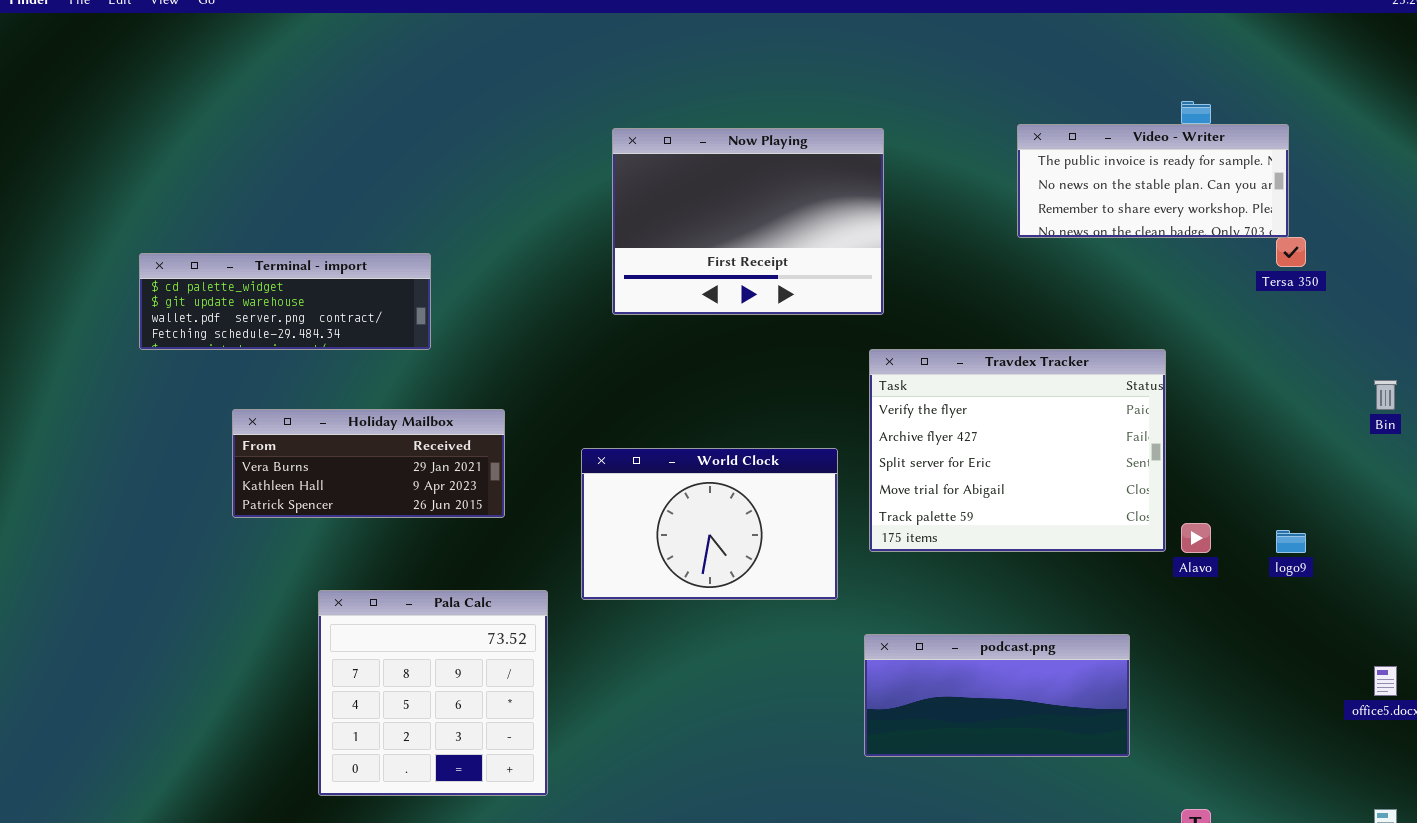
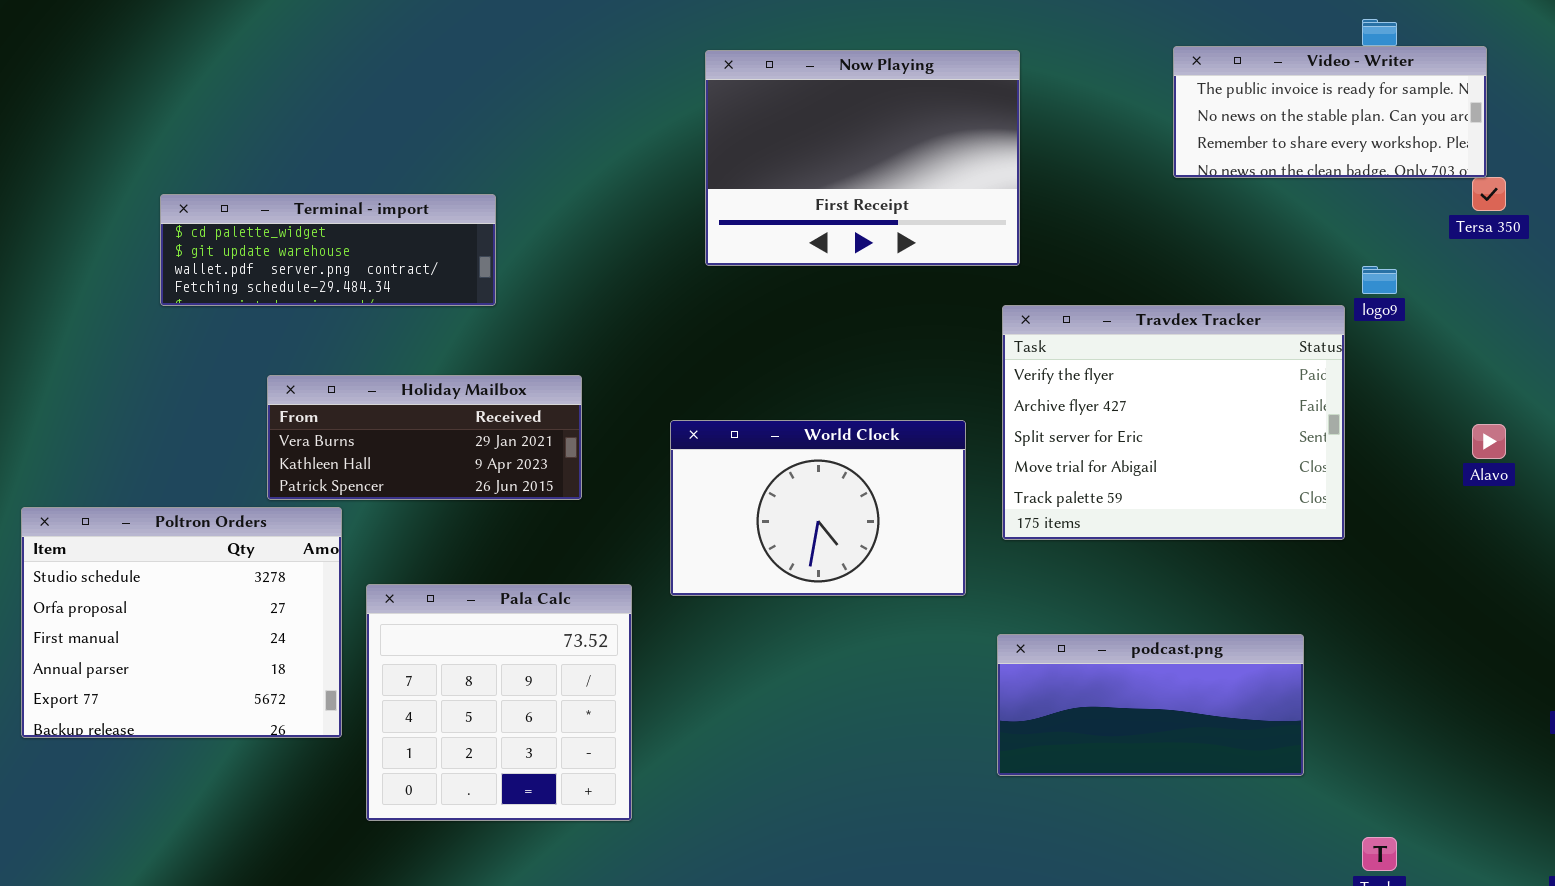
Poltron Orders: none -> [21,507,342,738], opened
Alavo: [1181,523,1211,553] -> [1472,424,1506,459], moved
logo9: [1276,530,1306,553] -> [1362,266,1397,294], moved

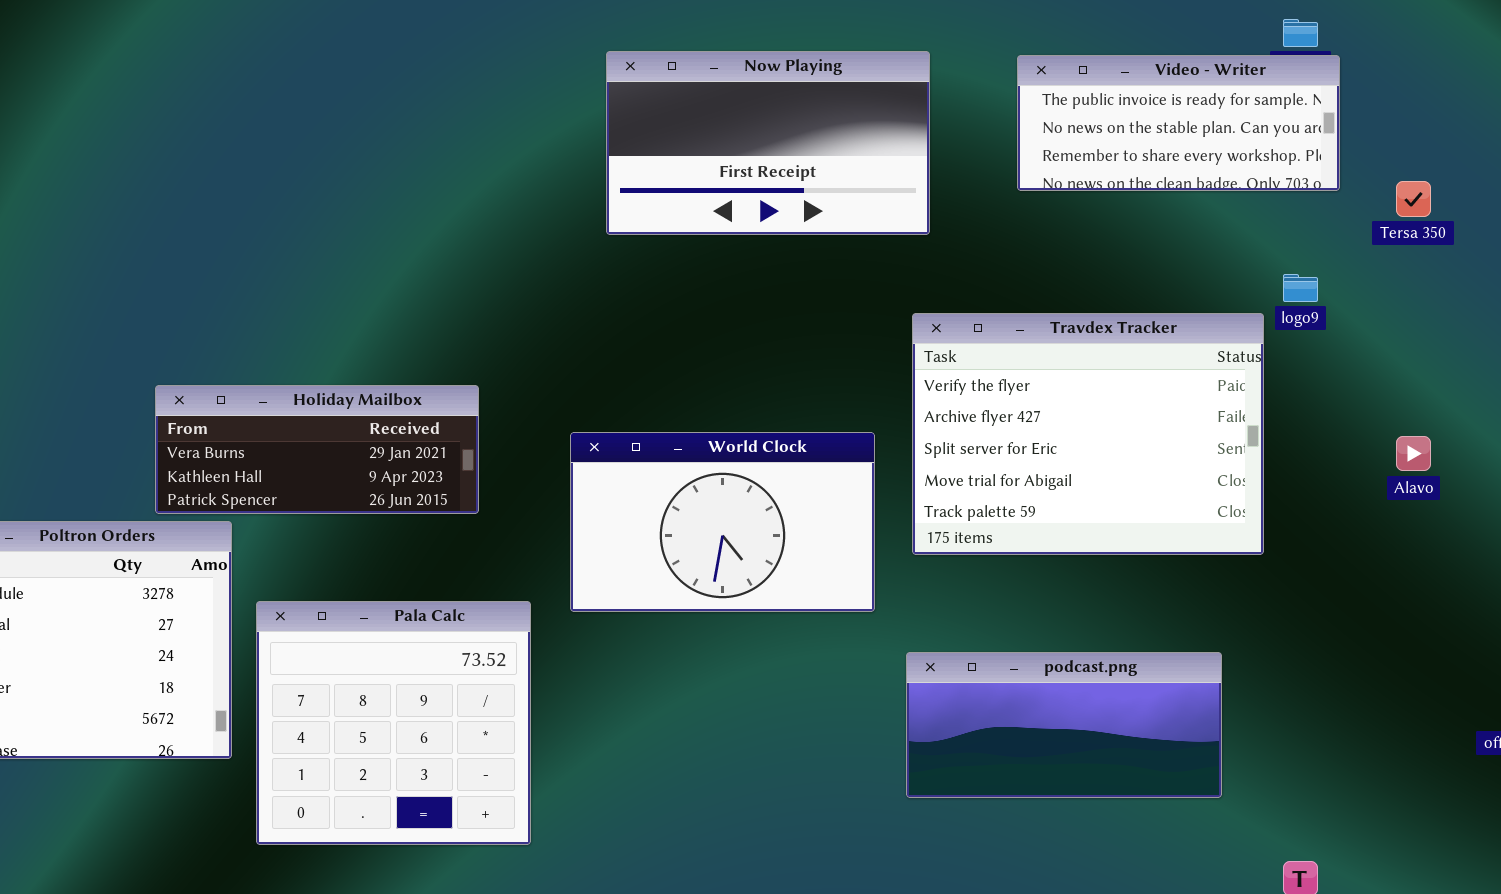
Video - Writer: [1173,46,1487,178] -> [1017,55,1340,191], moved
Now Playing: [705,50,1020,266] -> [606,51,930,235], resized
Terminal - import: [160,194,496,306] -> none, closed

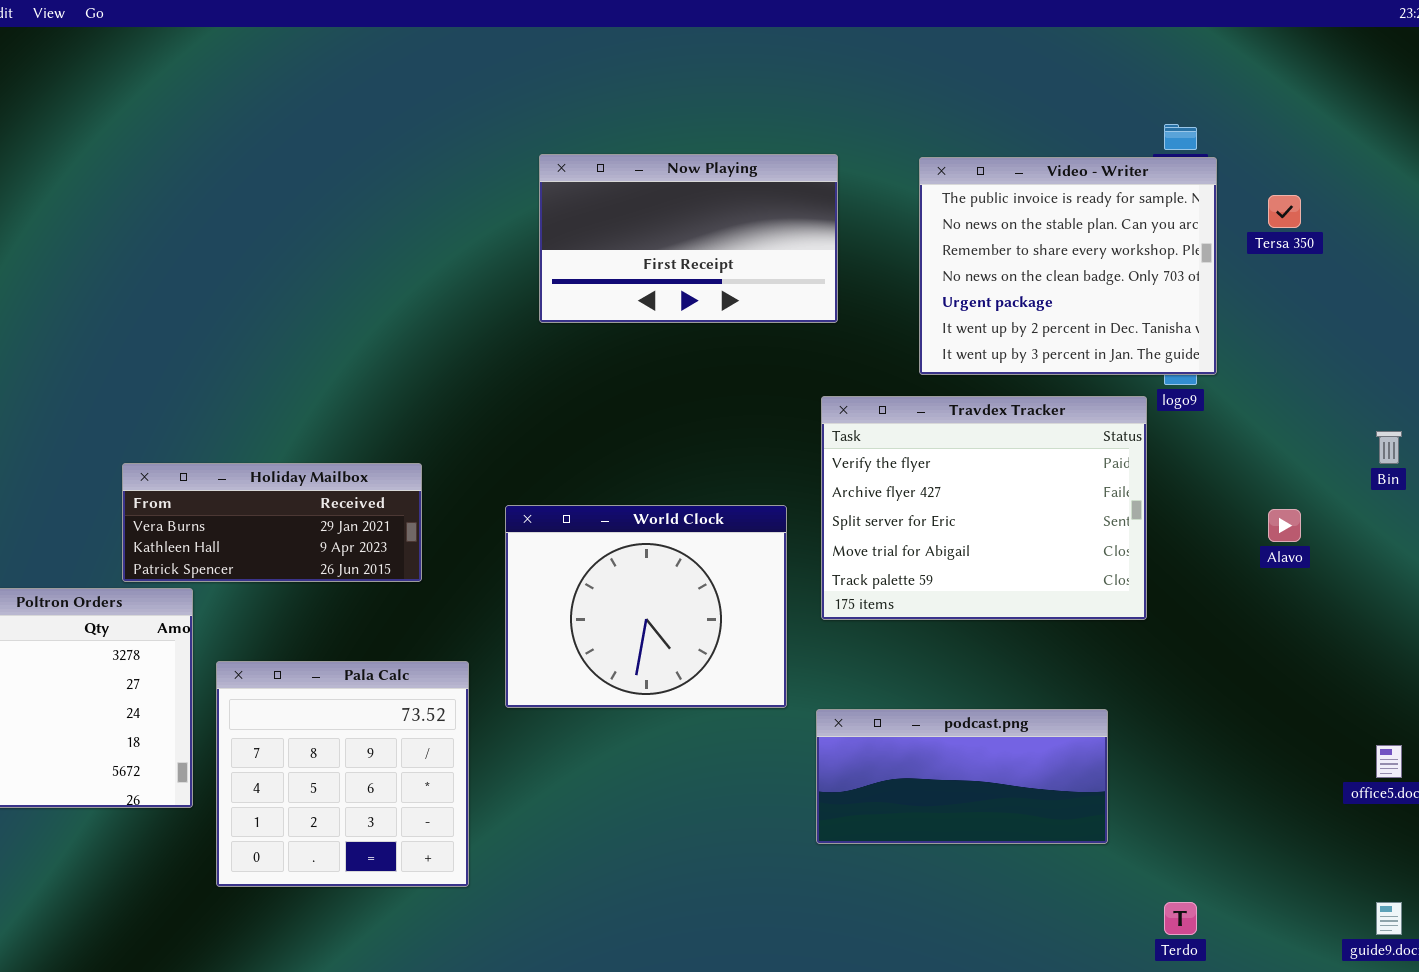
Video - Writer: [1017,55,1340,191] -> [919,157,1217,375], resized
Tersa 350: [1396,181,1431,217] -> [1268,195,1301,228], moved
World Clock: [570,432,875,612] -> [505,505,787,708], resized

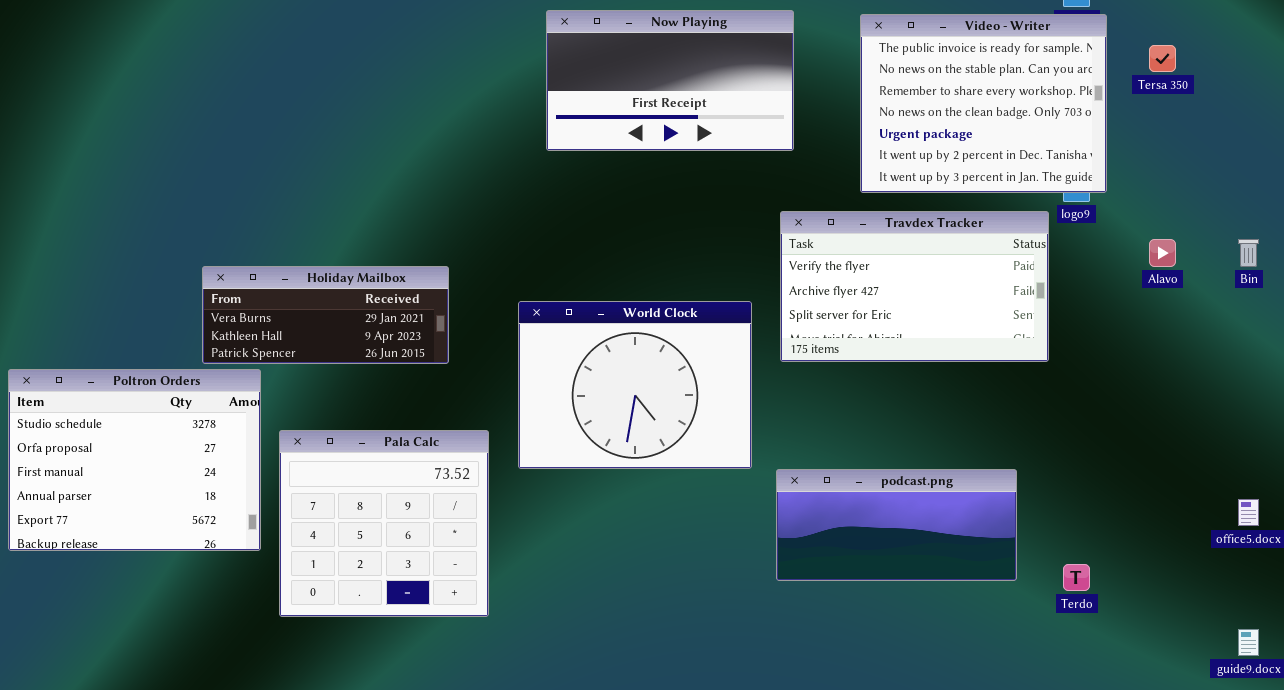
Travdex Tracker: [821,396,1147,620] -> [780,211,1049,362], resized
Alavo: [1268,509,1301,542] -> [1149,239,1176,267], moved
Terdo: [1164,902,1197,935] -> [1063,564,1090,591], moved

